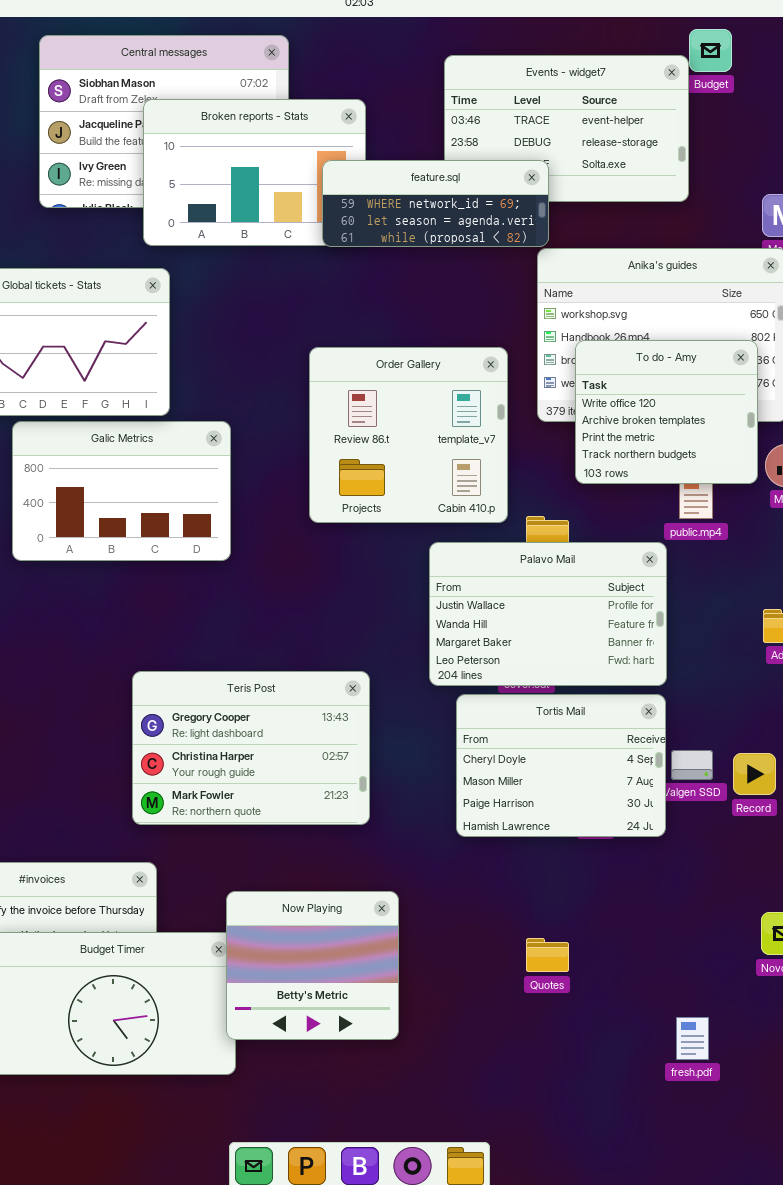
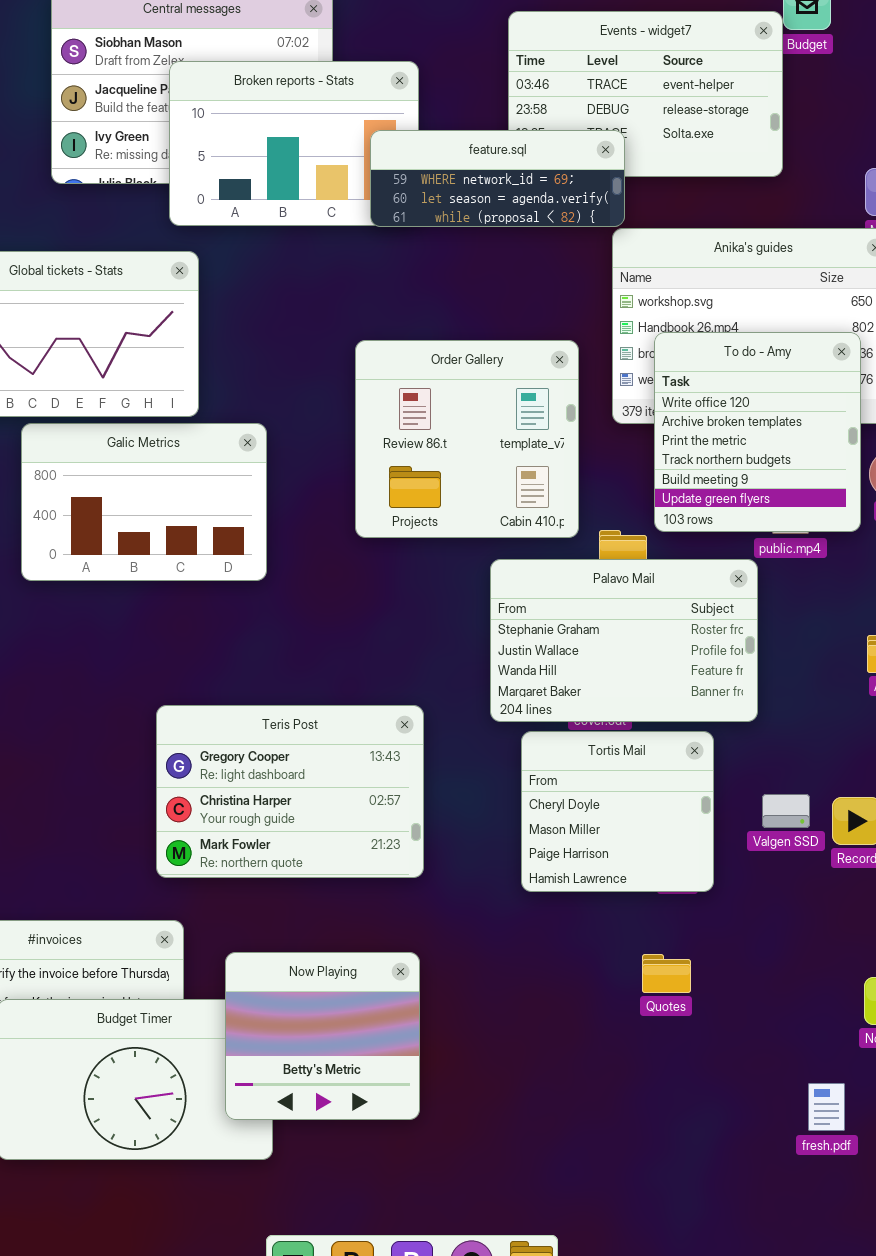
To do - Amy: [575,340,758,484] -> [654,332,861,532], resized
Palavo Mail: [429,542,667,686] -> [490,559,758,722], scrolled up 1 row
Tortis Mail: [456,694,666,837] -> [521,731,714,892], resized
Now Playing: [226,891,399,1040] -> [225,952,420,1120], moved
Quotes: [526,938,569,972] -> [642,954,691,993], moved
fresh.pdf: [676,1017,709,1060] -> [808,1083,845,1131], moved

